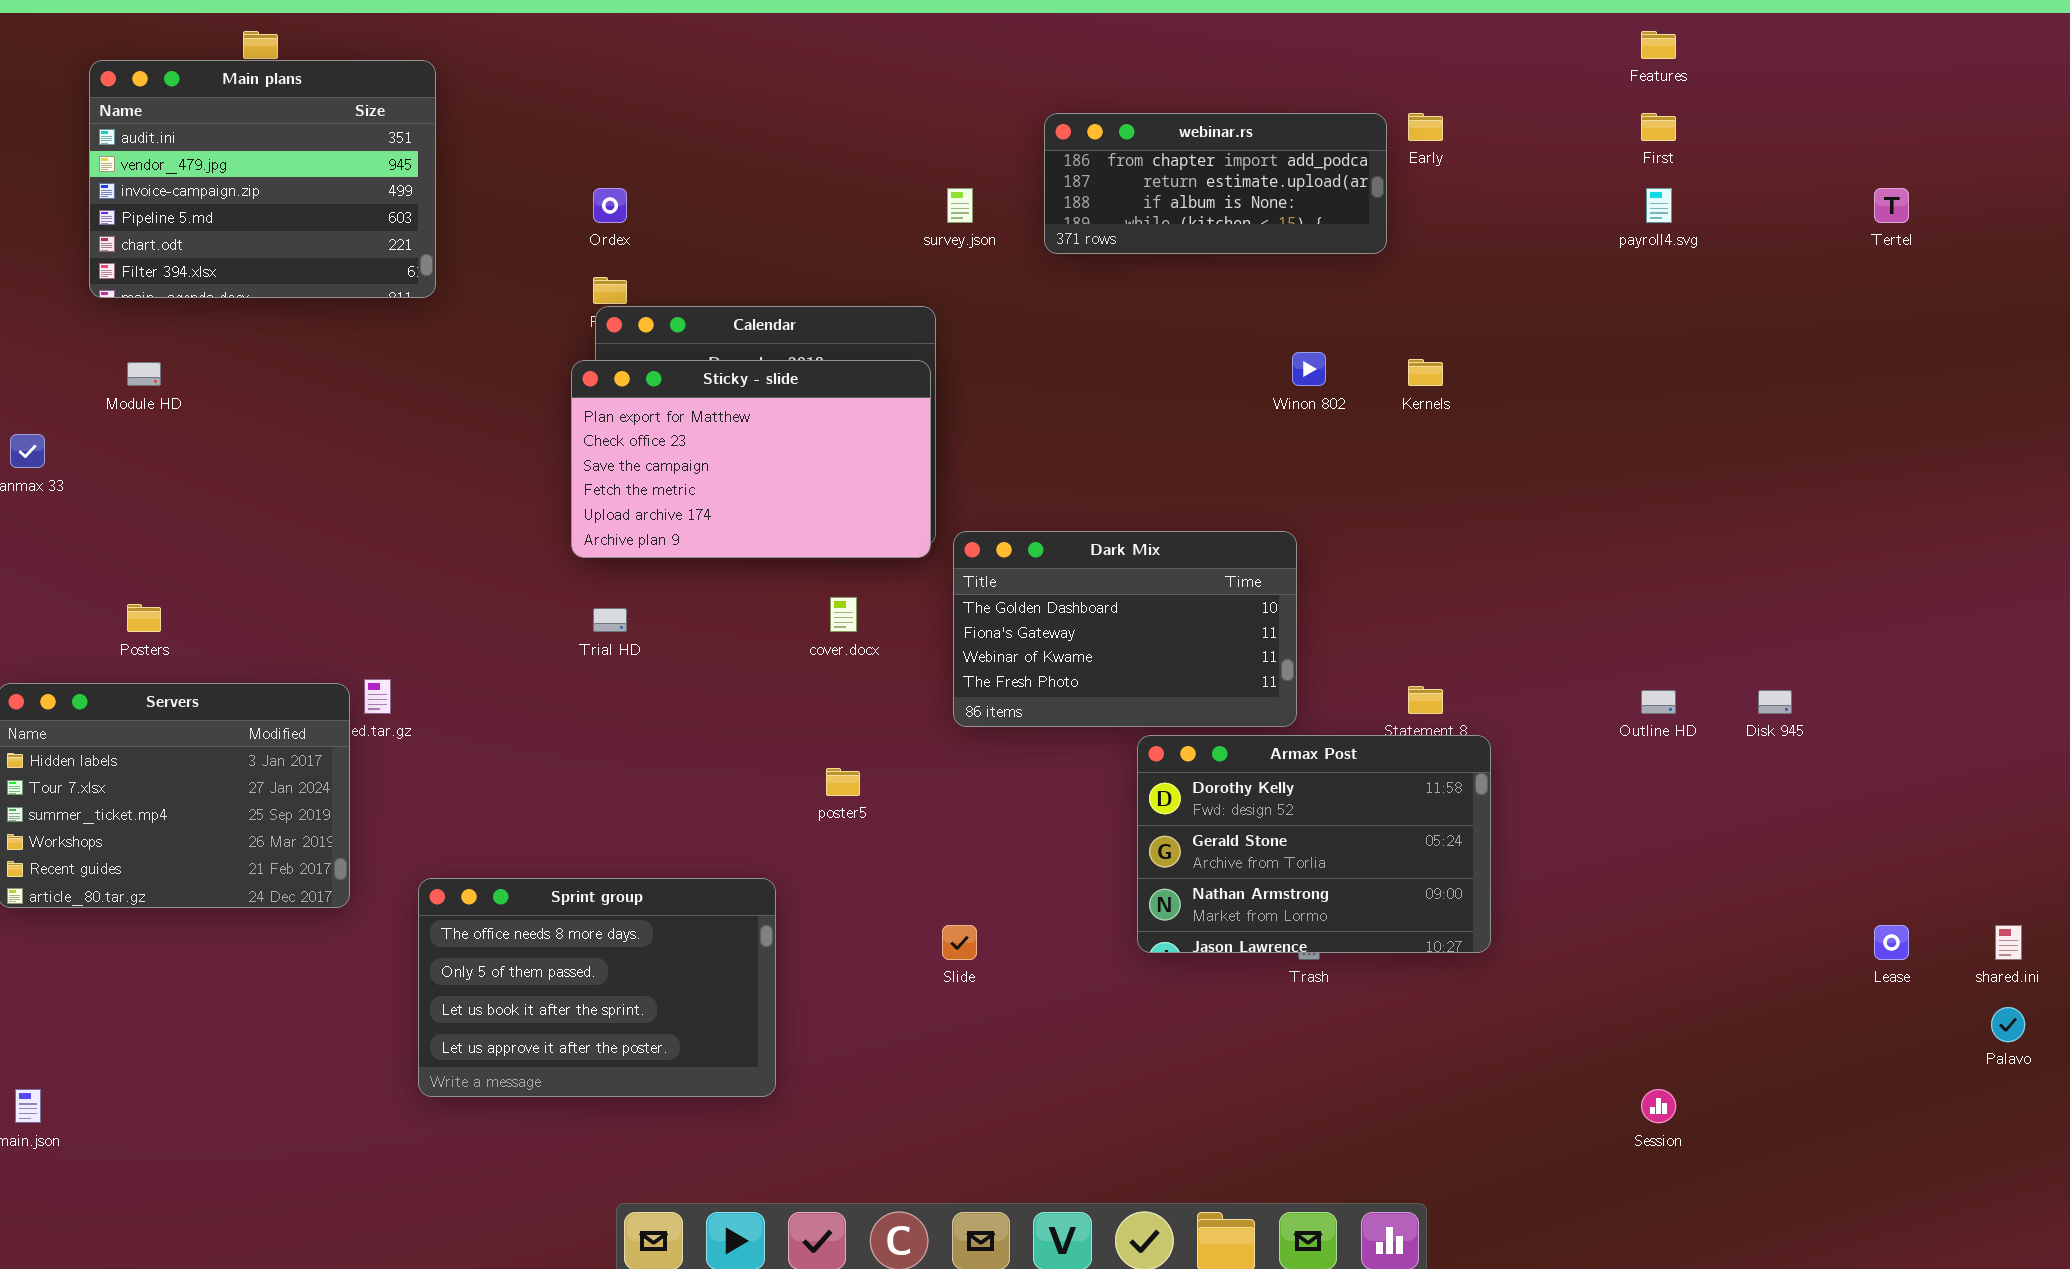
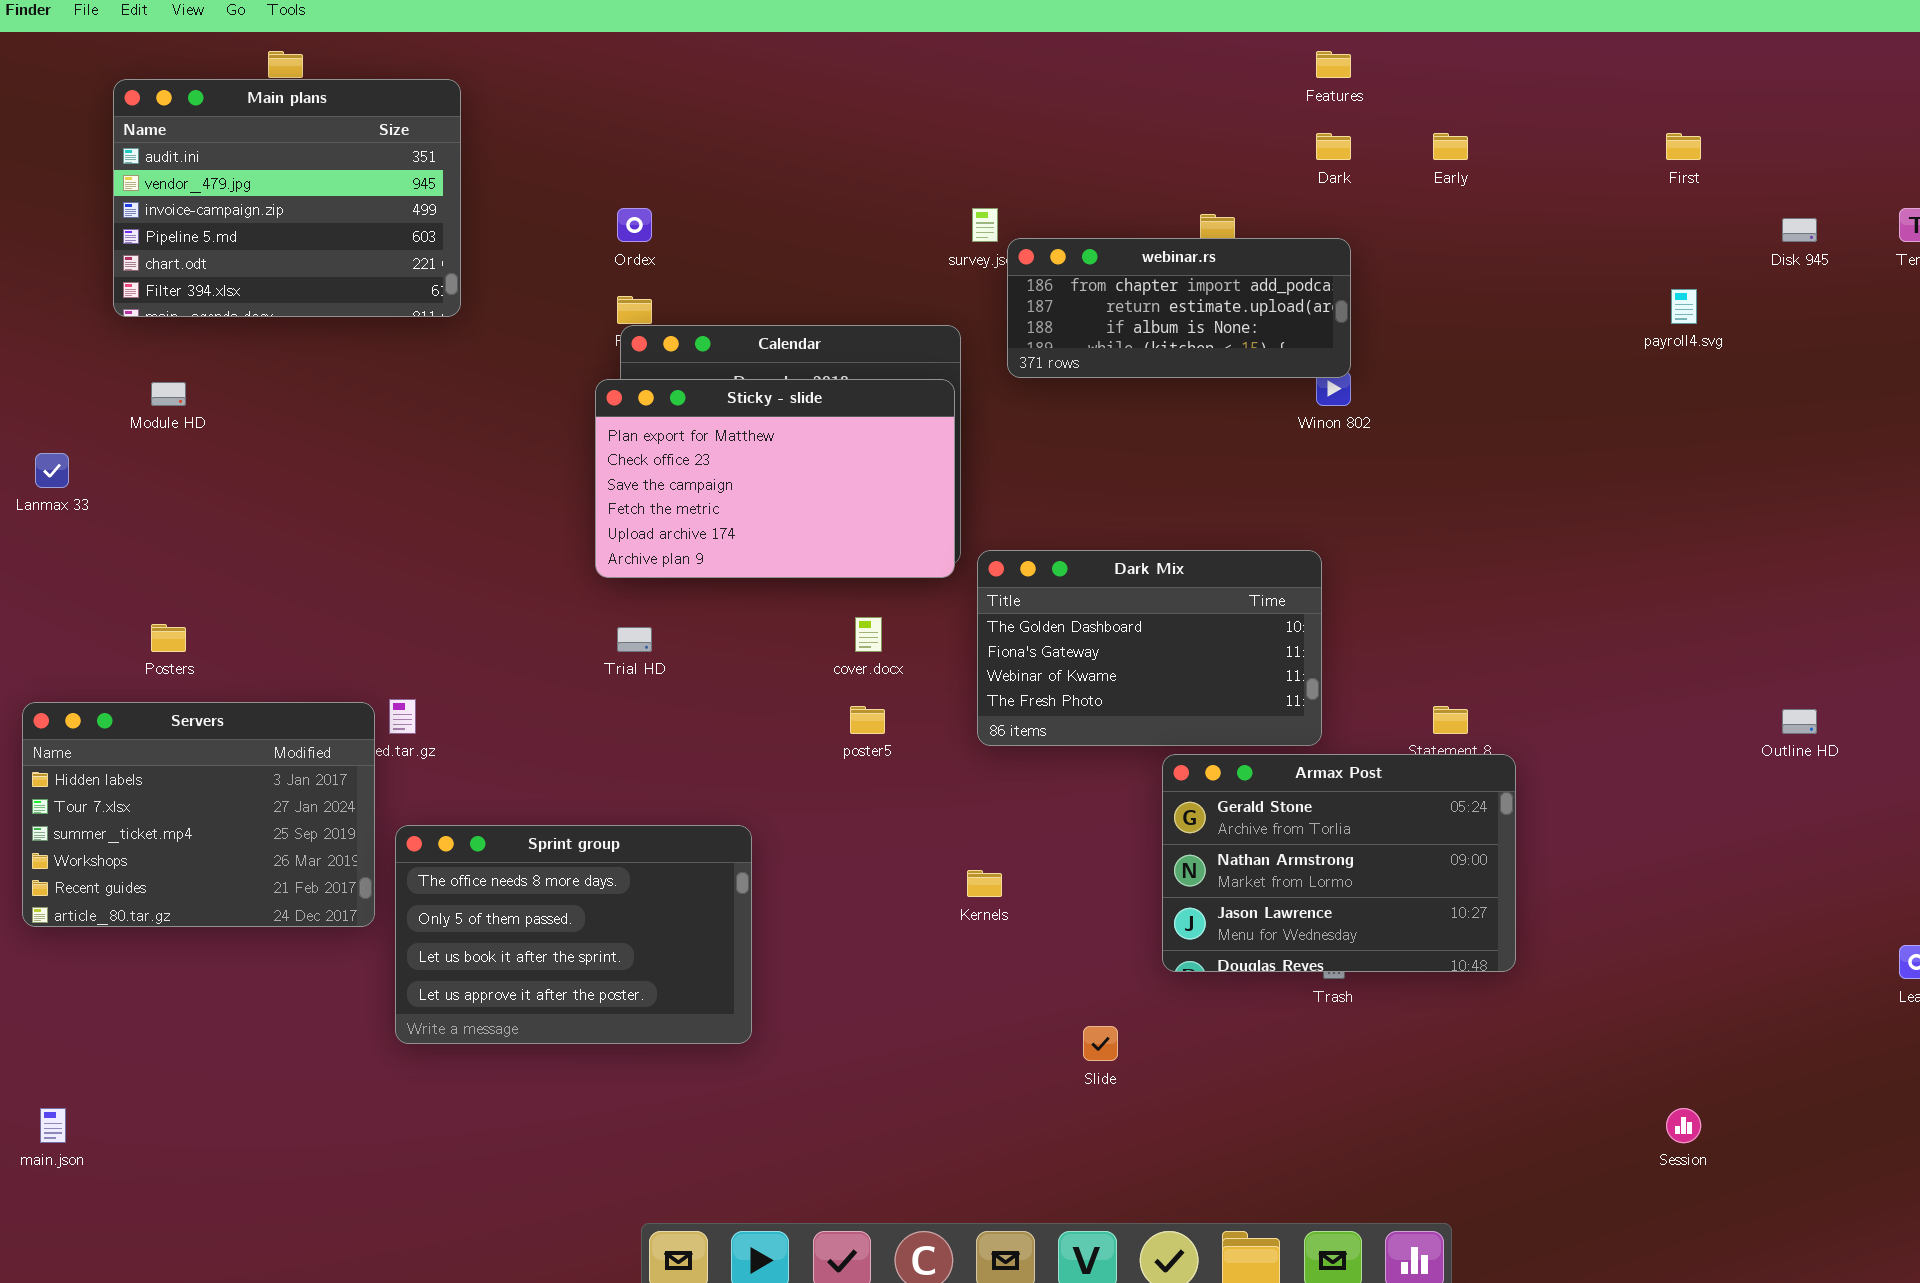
Features: [1641,31,1676,59] -> [1316,51,1351,78], moved
webinar.rs: [1044,113,1387,254] -> [1007,238,1351,378], moved
payroll4.svg: [1646,188,1672,223] -> [1671,289,1697,324], moved
Kernels: [1408,359,1443,386] -> [967,870,1002,897], moved
Outline HD: [1641,690,1676,714] -> [1782,709,1817,734], moved
Disk 945: [1758,690,1792,714] -> [1782,218,1817,242], moved
Armax Post: [1137,735,1491,953] -> [1162,754,1516,972], scrolled down 1 row
poster5: [826,768,860,796] -> [850,706,885,734], moved
Sprint group: [418,878,776,1097] -> [395,825,752,1044], moved
Slide: [942,925,977,960] -> [1083,1026,1118,1061], moved

